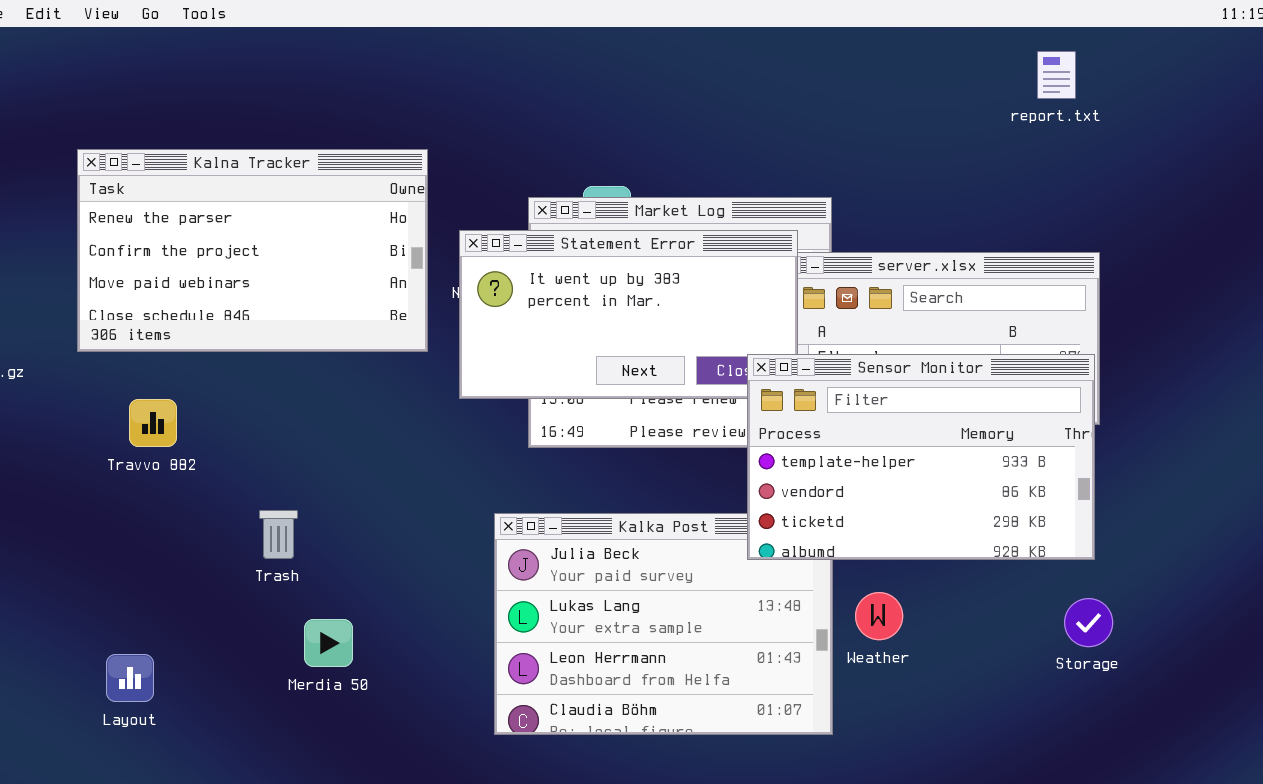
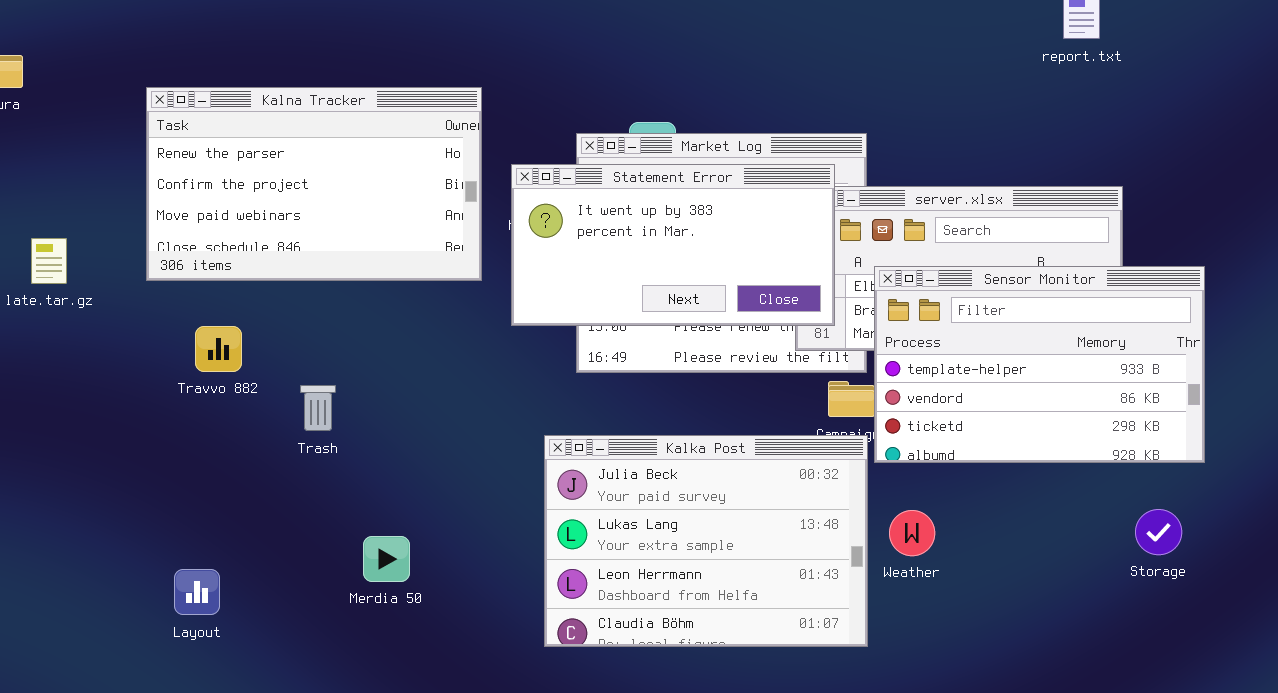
Sensor Monitor: [747,354,1095,560] -> [874,266,1205,463], moved
Trash: [259,510,298,559] -> [300,385,336,431], moved
Storage: [1064,598,1113,647] -> [1135,509,1182,555], moved

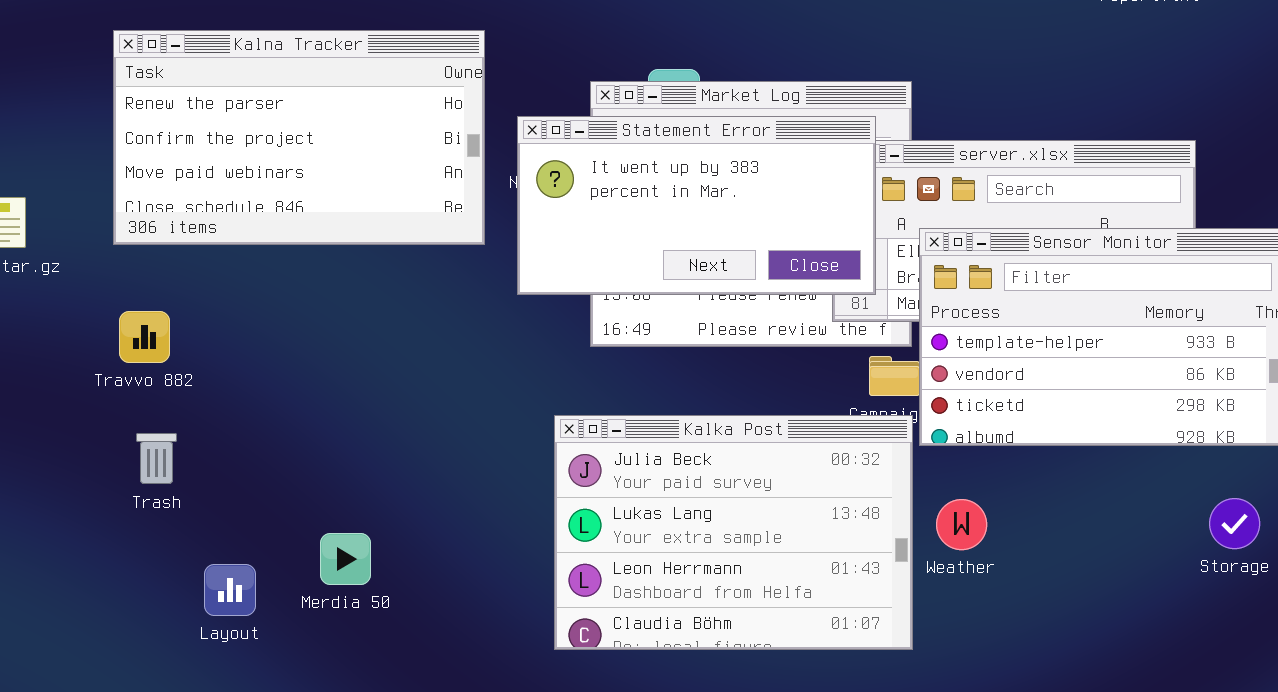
Travvo 882: [195,326,242,372] -> [119,311,170,363], moved
Trash: [300,385,336,431] -> [136,433,177,484], moved
Merdia 50: [363,536,410,582] -> [320,533,371,585], moved
Layout: [174,569,220,615] -> [204,564,256,616], moved

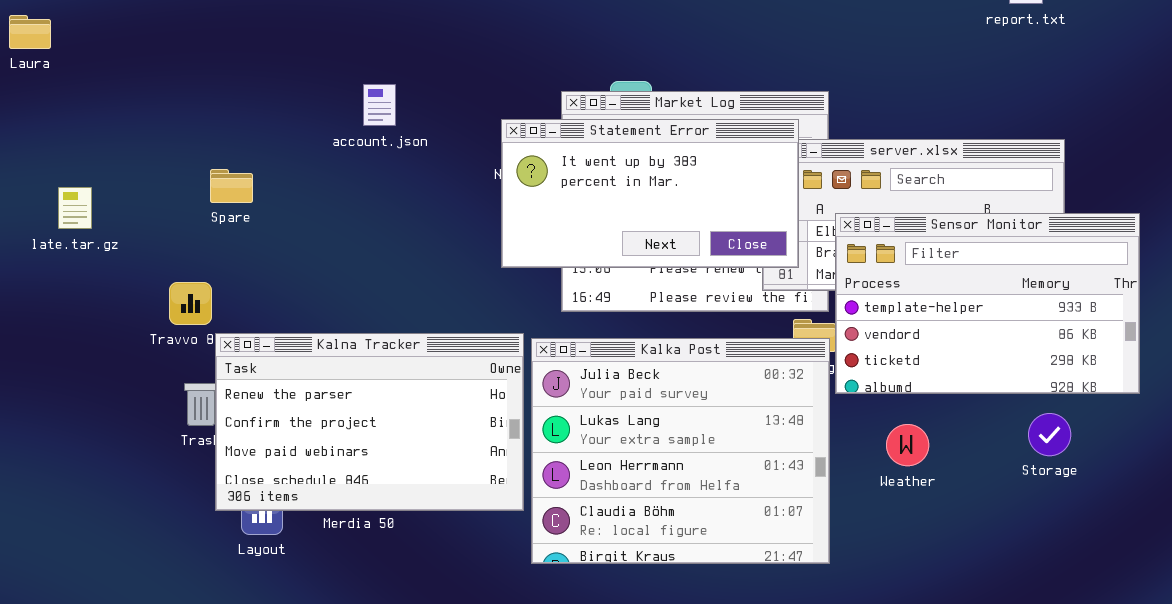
Kalna Tracker: [113,30,485,245] -> [215,333,524,511], moved
Kalka Post: [554,415,913,650] -> [531,338,830,564], resized
Storage: [1209,498,1260,549] -> [1028,413,1071,456], moved
Weather: [936,499,987,550] -> [886,424,929,466], moved

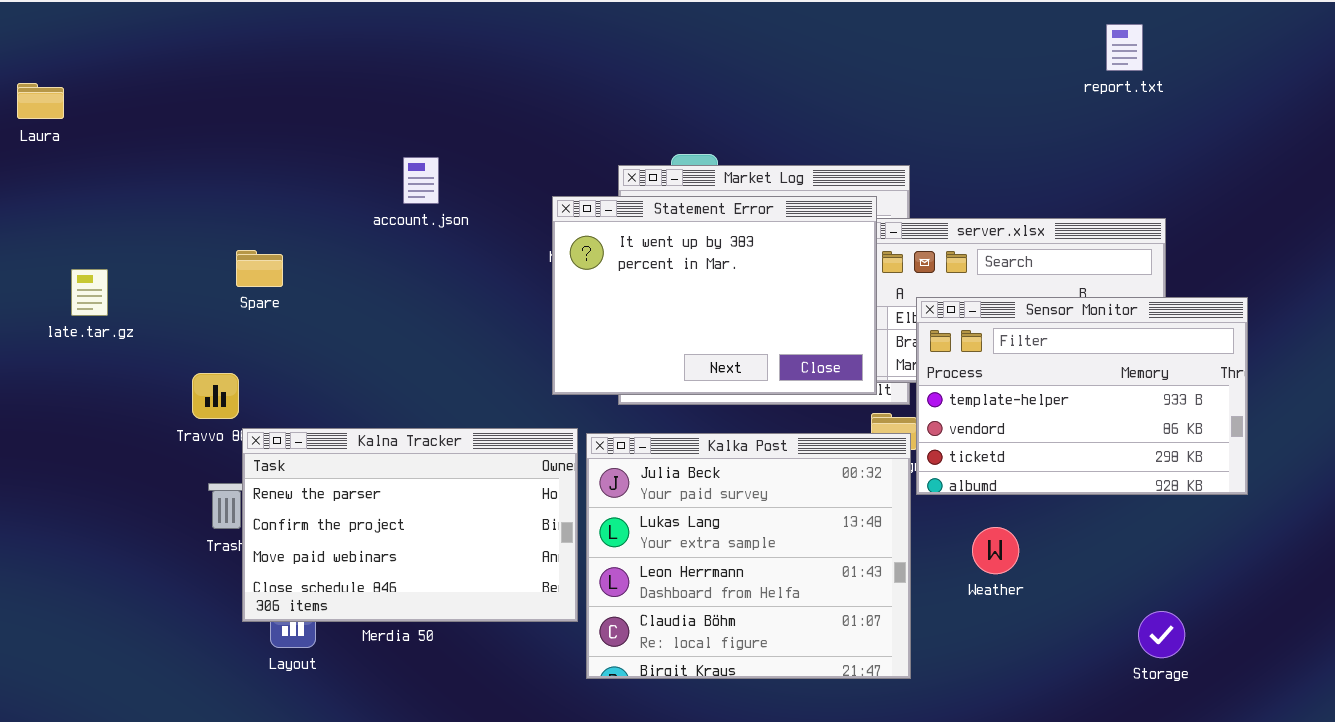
Statement Error: [501,119,799,268] -> [552,196,877,395], resized
Storage: [1028,413,1071,456] -> [1138,611,1185,658], moved

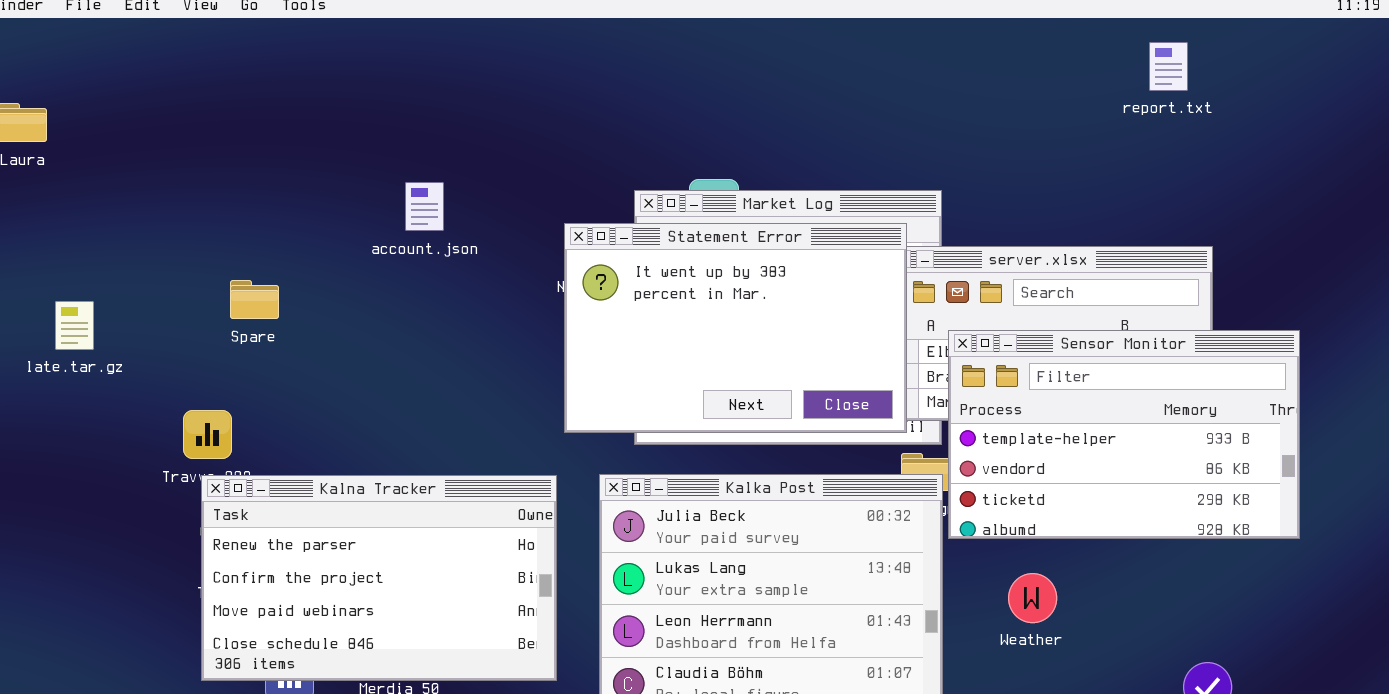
Kalna Tracker: [242,428,578,622] -> [201,475,557,681], moved

